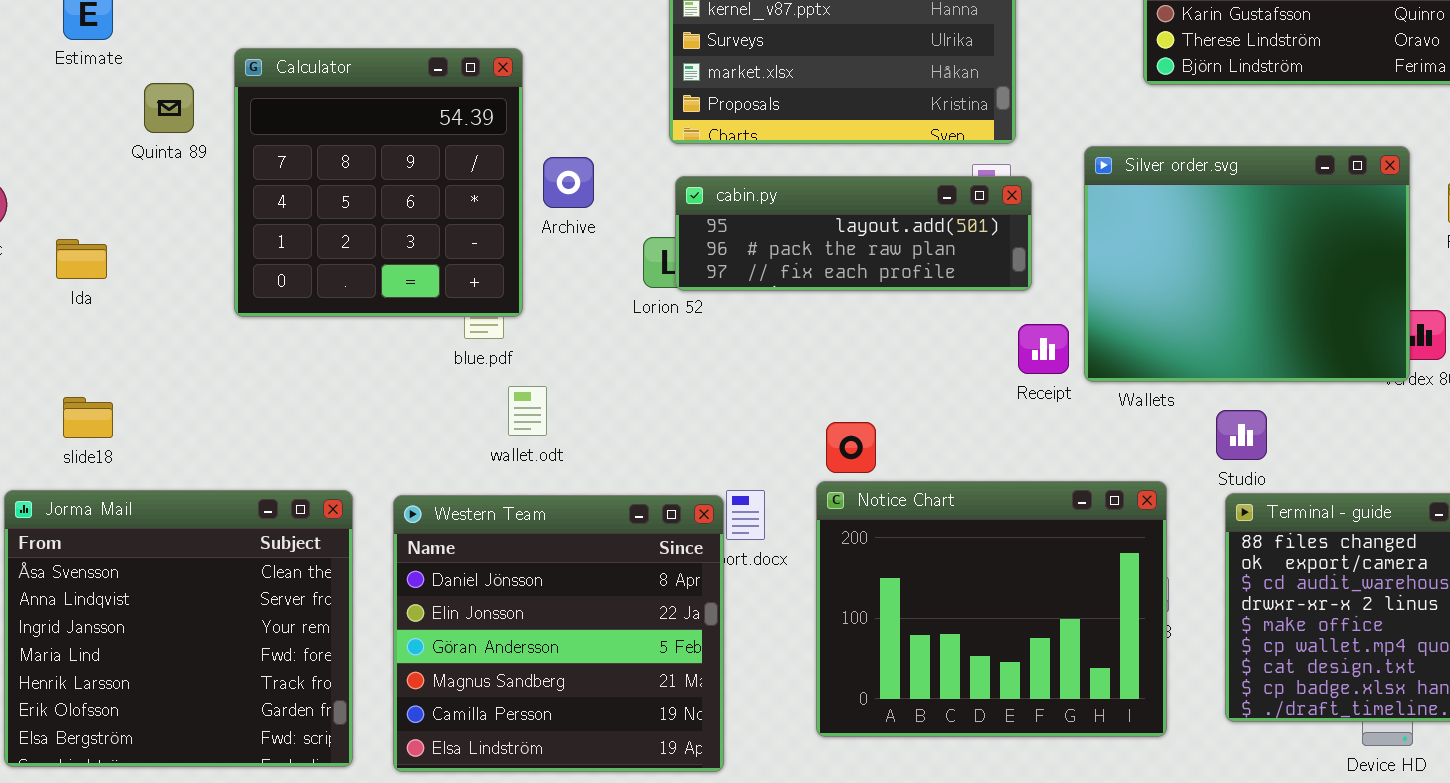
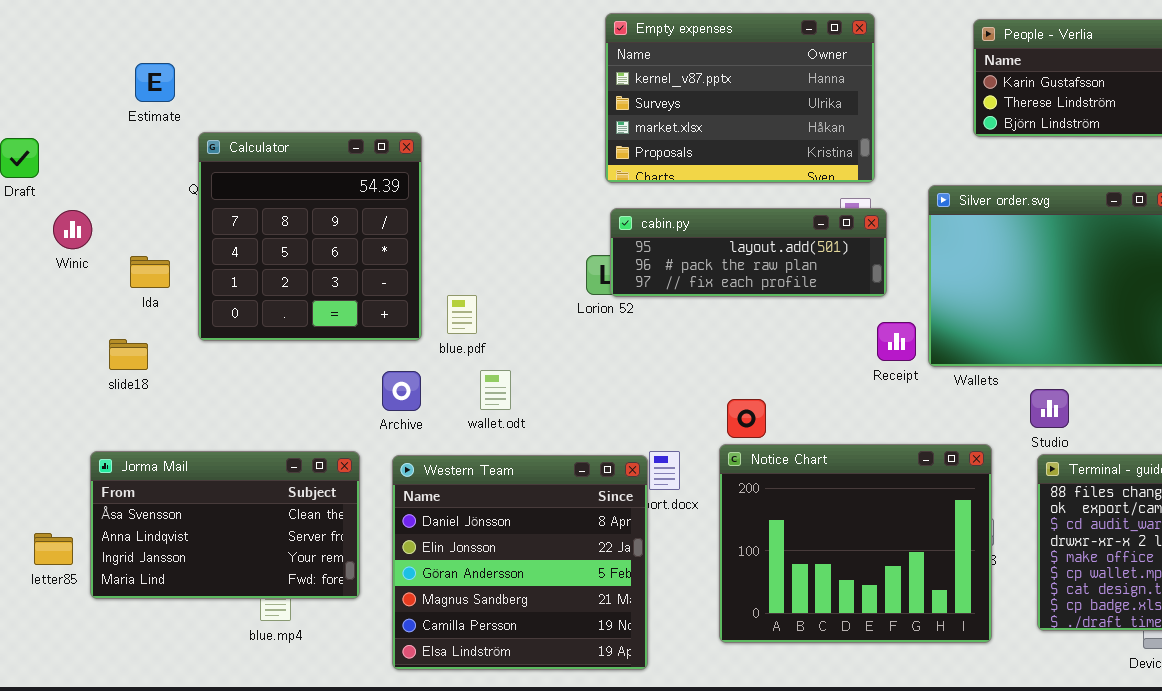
Calculator: [234,48,523,317] -> [198,132,422,341], moved
Archive: [543,157,594,208] -> [382,371,421,411], moved
slide18: [63,397,113,438] -> [109,339,148,370], moved
Jorma Mail: [4,490,353,767] -> [90,451,360,599], resized

